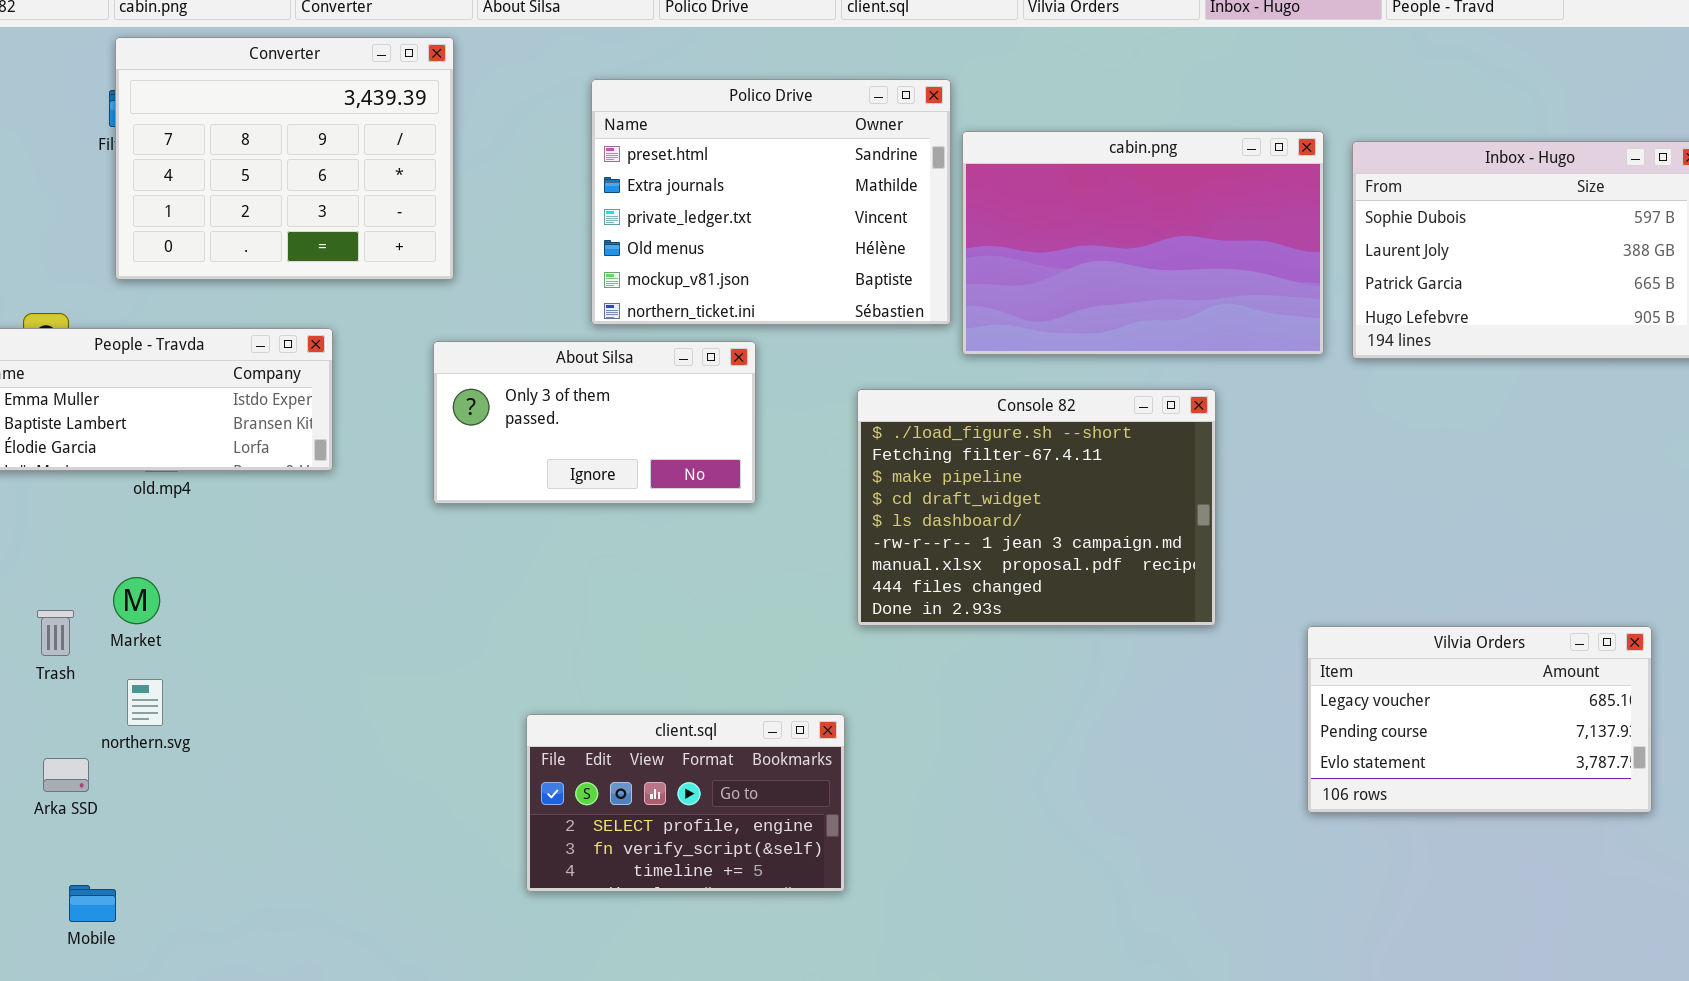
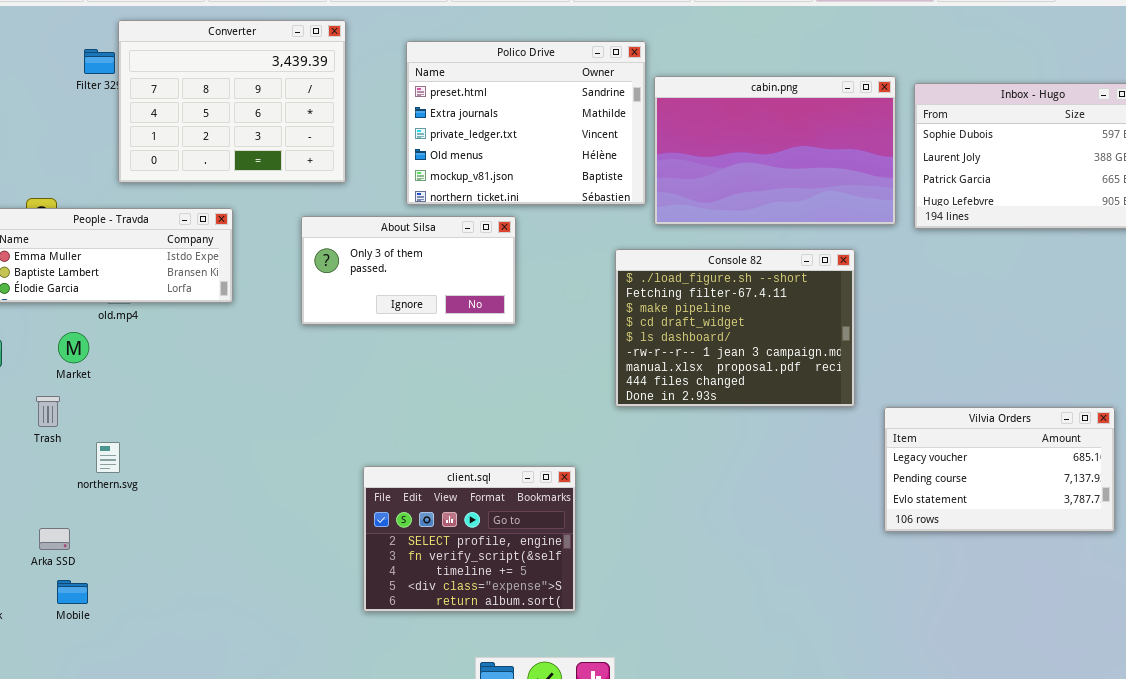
Converter: [115,37,454,280] -> [118,20,346,183], moved
Console 82: [857,389,1216,626] -> [615,249,855,407], moved
Market: [113,577,160,624] -> [58,332,89,363], moved
client.sql: [526,714,845,892] -> [363,466,576,612], resized
Arka SSD: [43,758,89,792] -> [39,528,70,550], moved

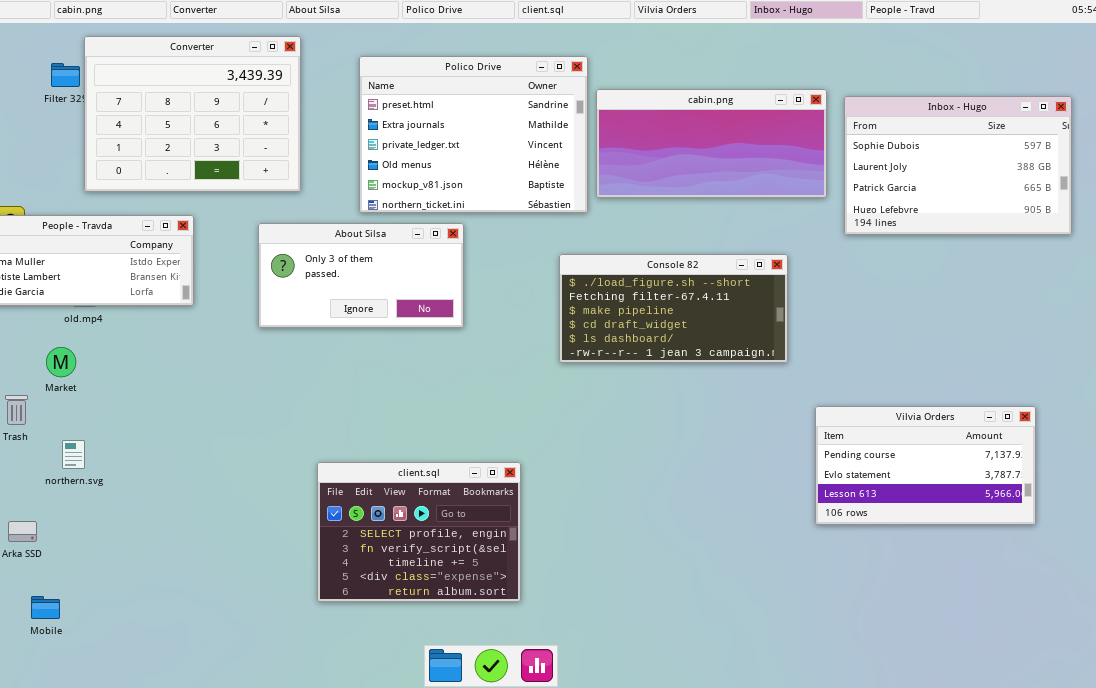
cabin.png: [654,76,896,225] -> [596,89,827,198], resized
Console 82: [615,249,855,407] -> [559,254,788,363], resized
Market: [58,332,89,363] -> [46,347,76,377], moved
Vilvia Orders: [884,407,1115,532] -> [815,406,1036,525], scrolled down 1 row
Mobile: [57,580,88,604] -> [31,596,60,619], moved

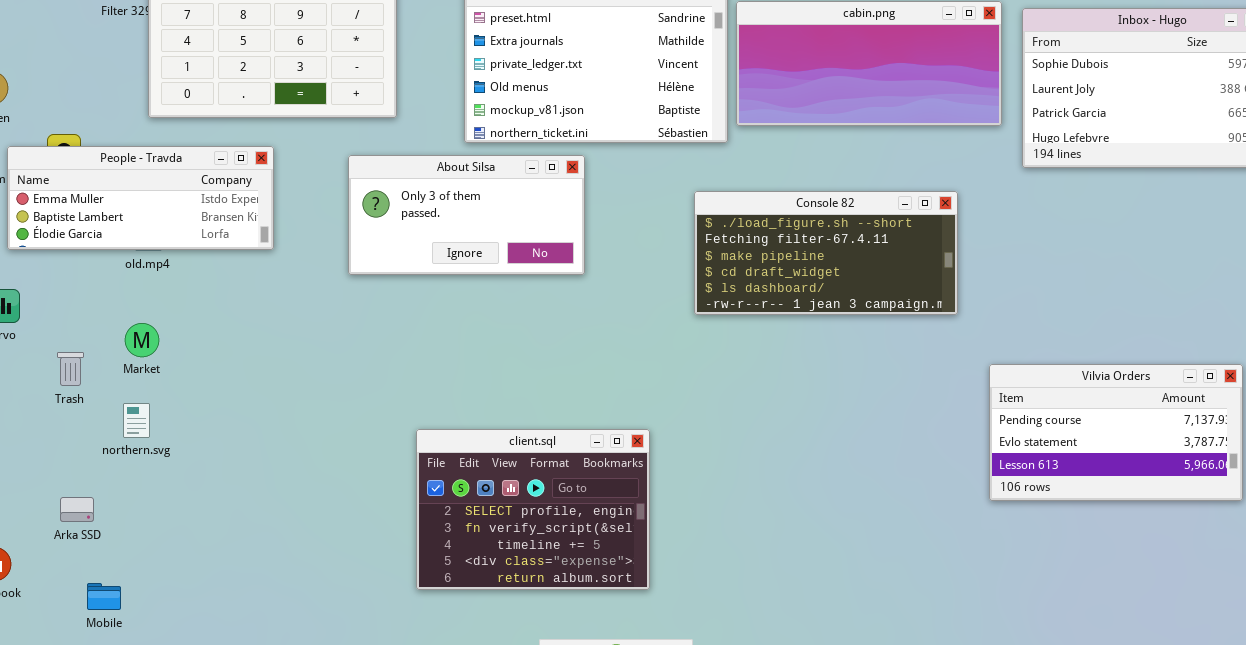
Market: [46,347,76,377] -> [125,323,159,357], moved

